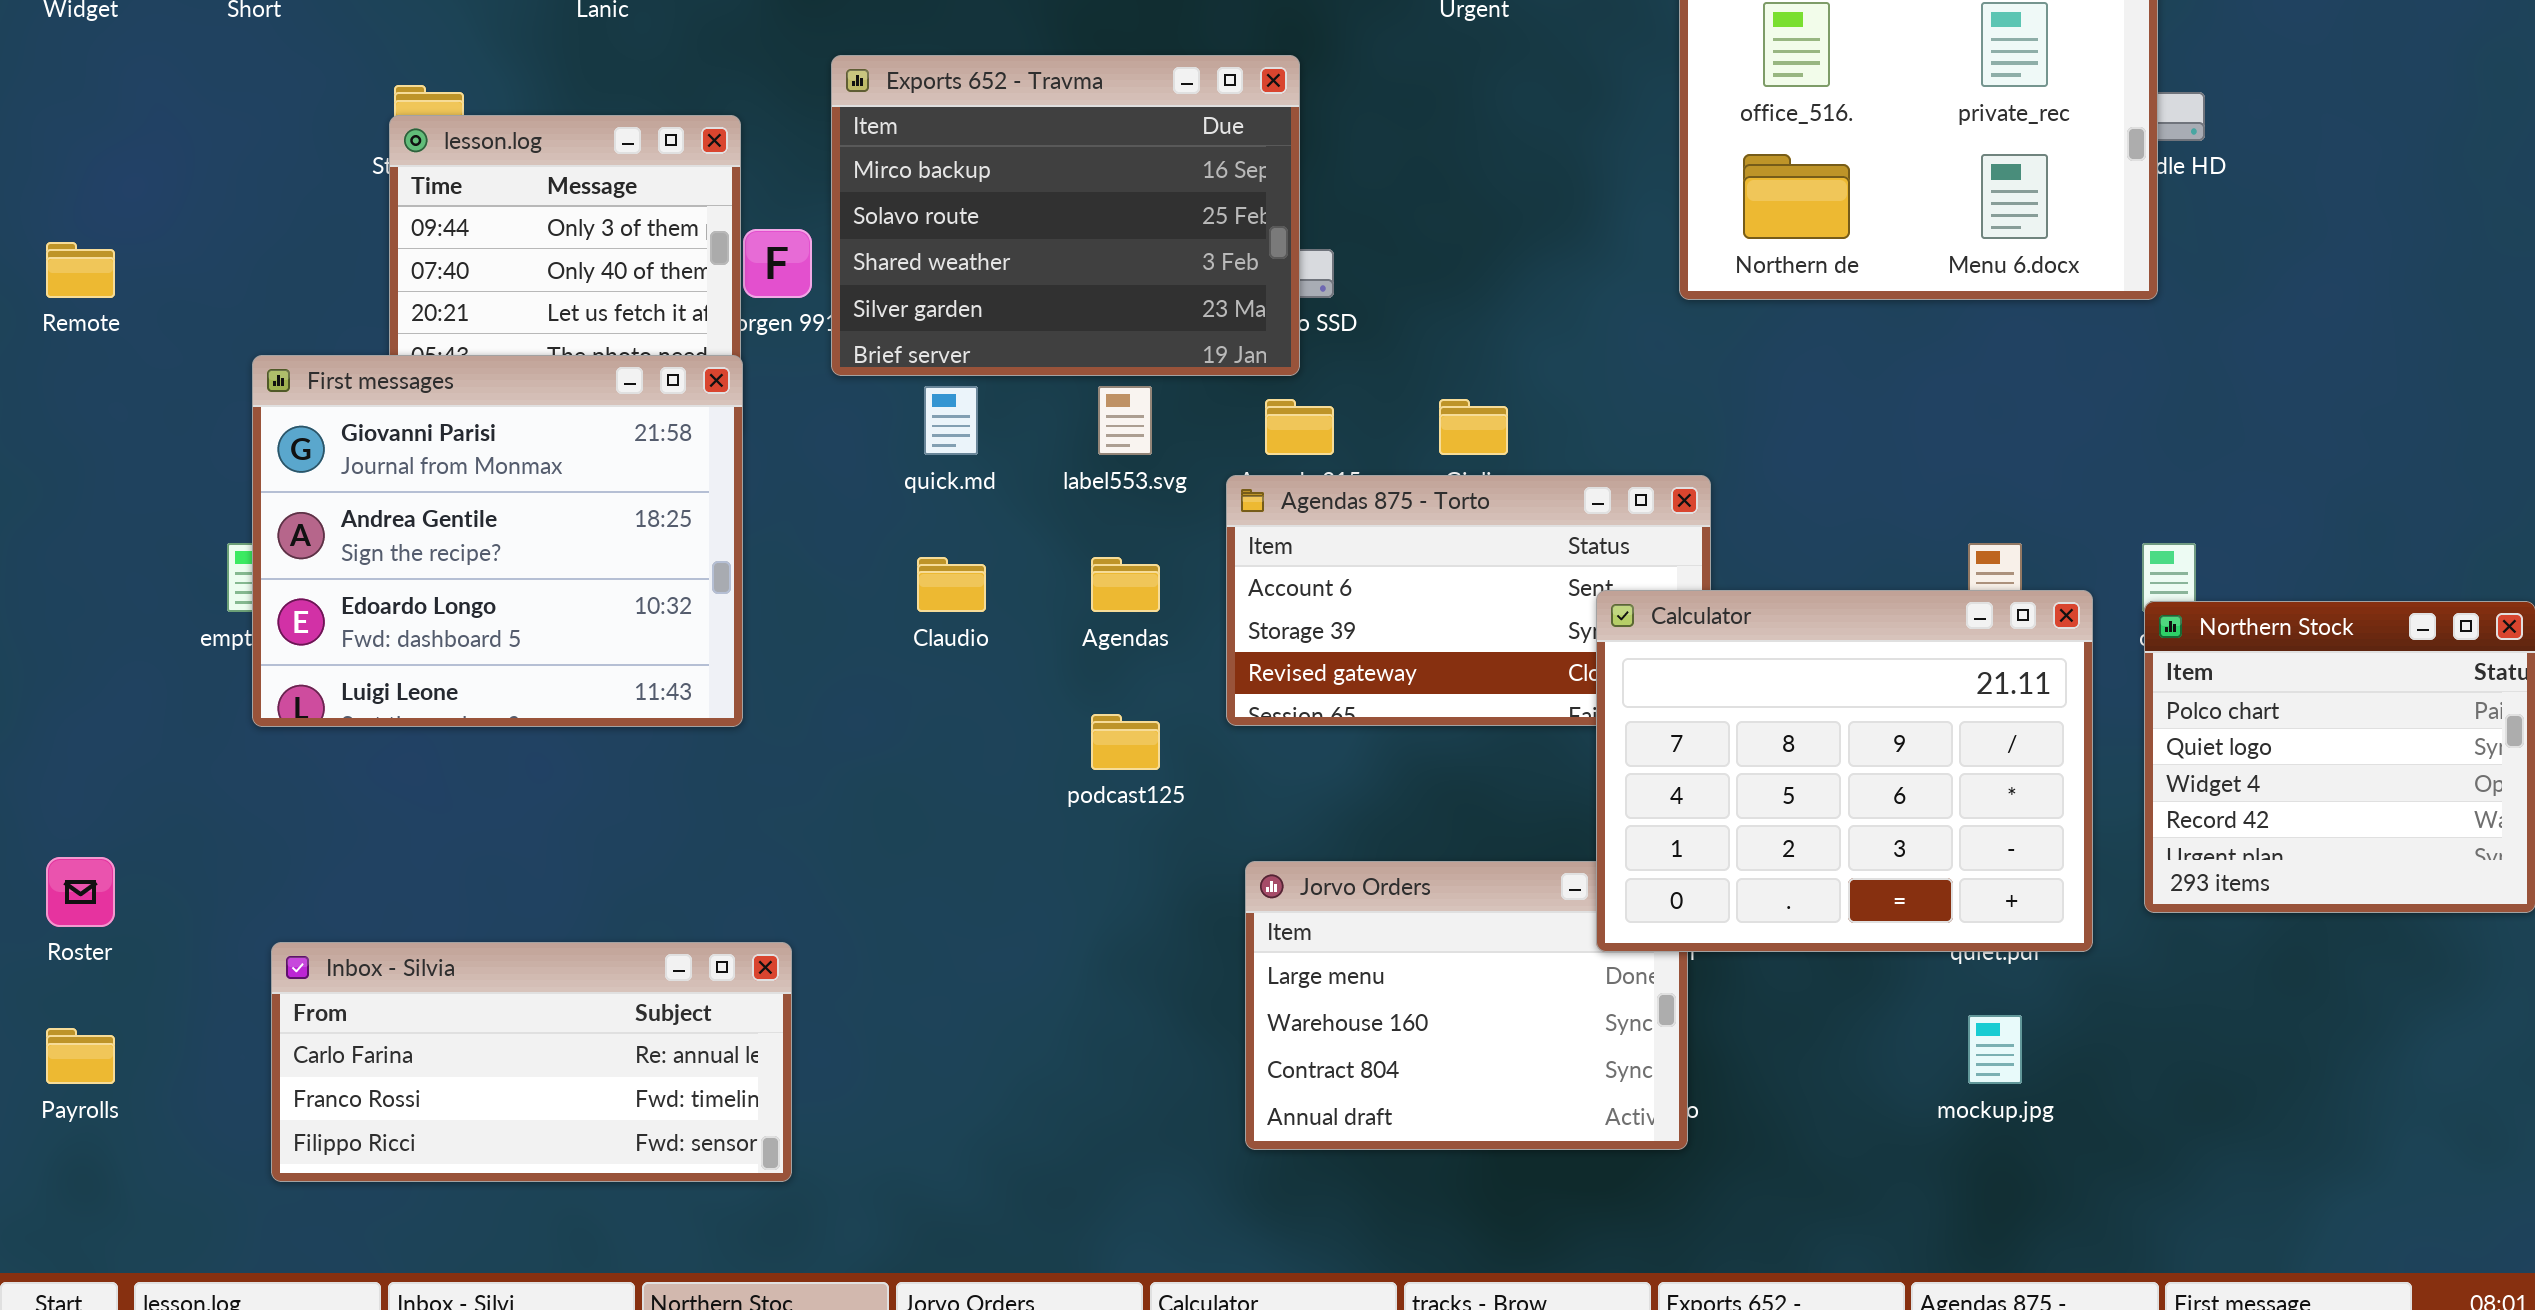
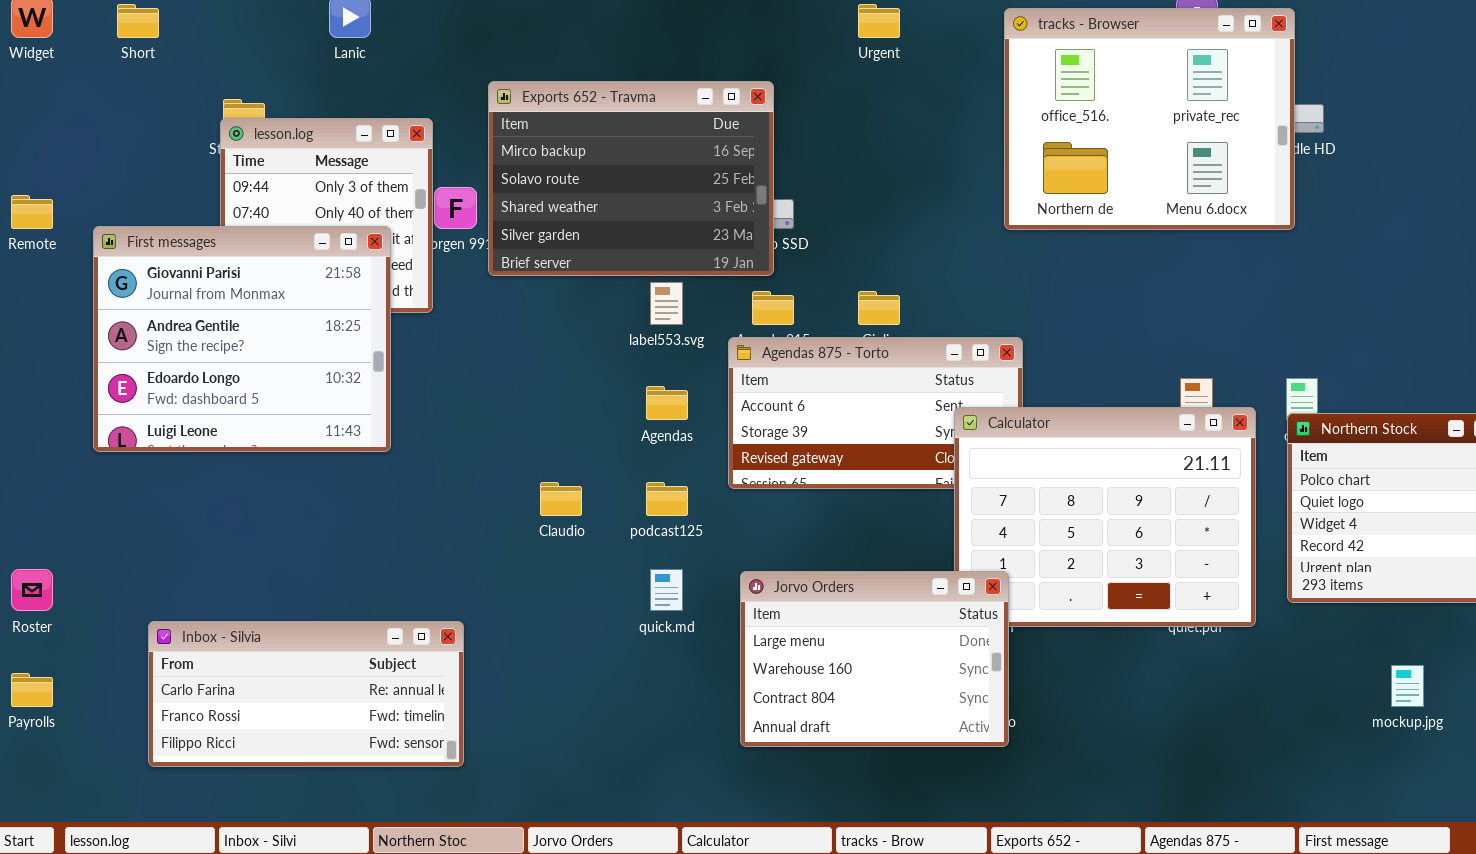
First messages: [252,355,743,727] -> [93,226,391,452], moved
quick.md: [924,386,978,455] -> [650,569,683,611], moved
Claudio: [917,557,986,612] -> [540,482,582,516], moved
Jorvo Orders: [1245,861,1688,1150] -> [740,571,1009,747], raised
mockup.jpg: [1968,1015,2022,1084] -> [1391,665,1424,707], moved

